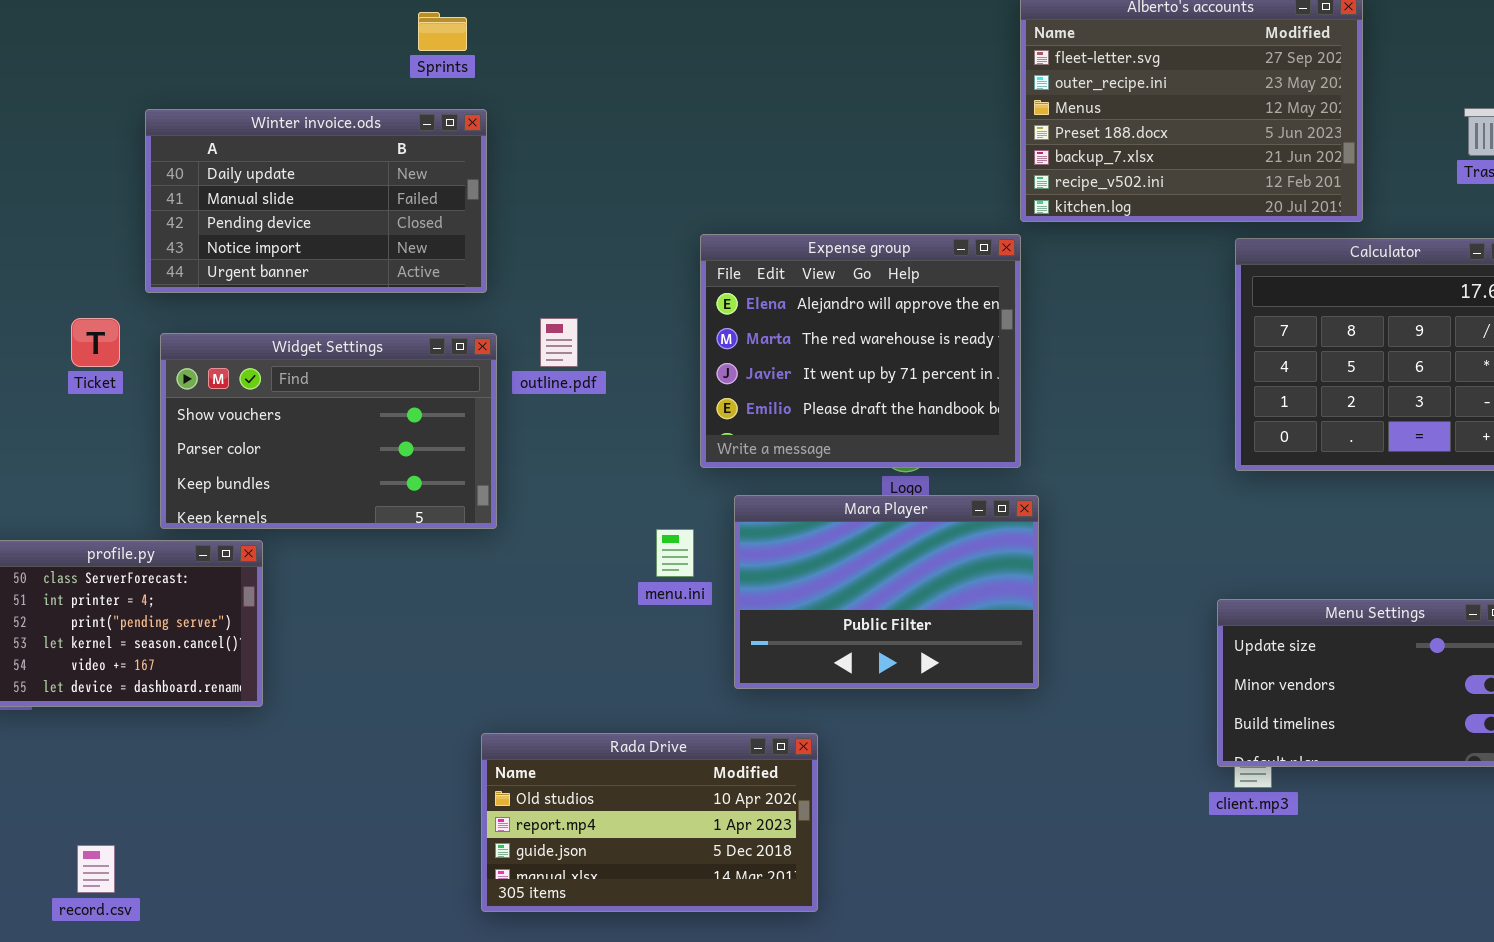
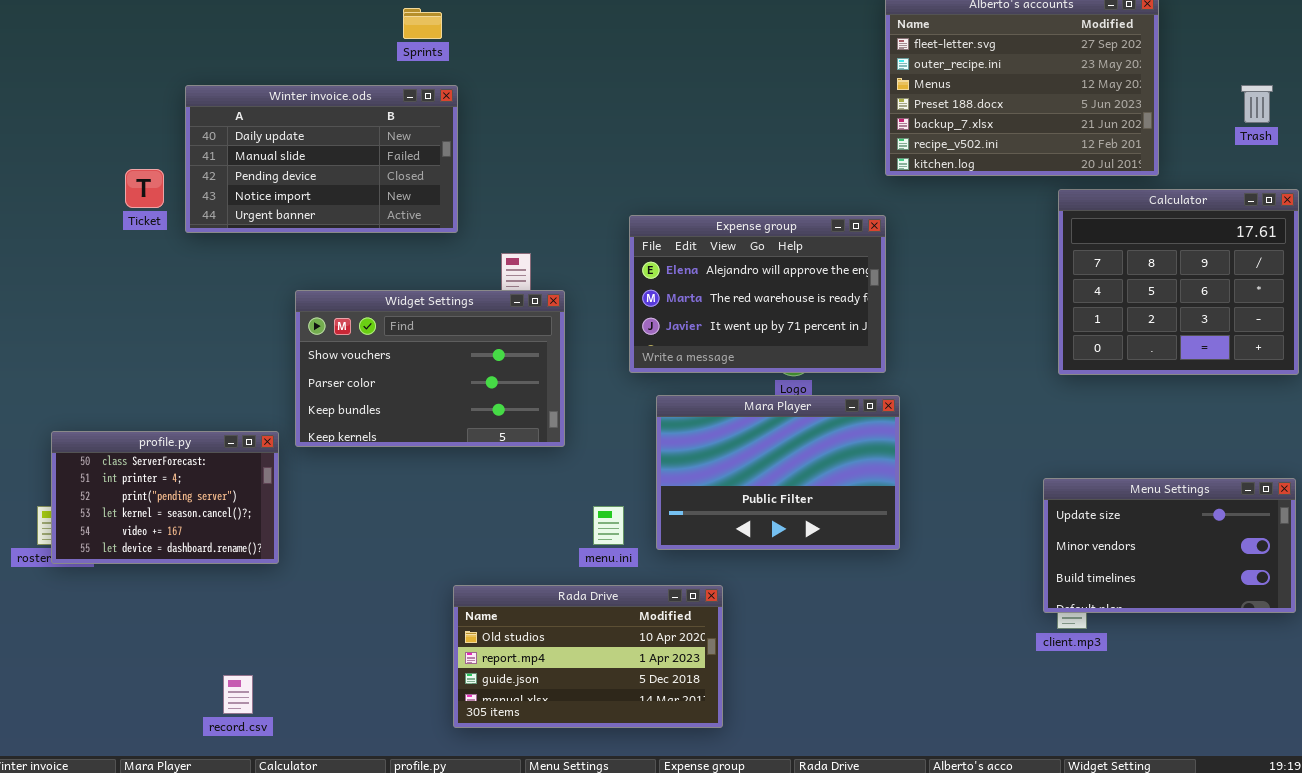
Expense group: [700,234,1021,468] -> [629,215,886,373], resized
Ticket: [71,318,120,367] -> [125,169,164,208], moved
Widget Settings: [160,333,497,529] -> [295,290,565,447], moved
menu.ini: [656,529,694,577] -> [593,506,624,545], moved
record.csv: [77,845,115,893] -> [223,675,253,714], moved

